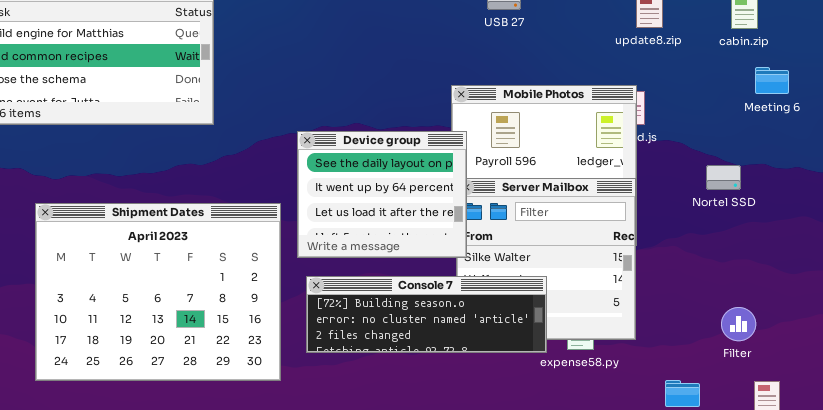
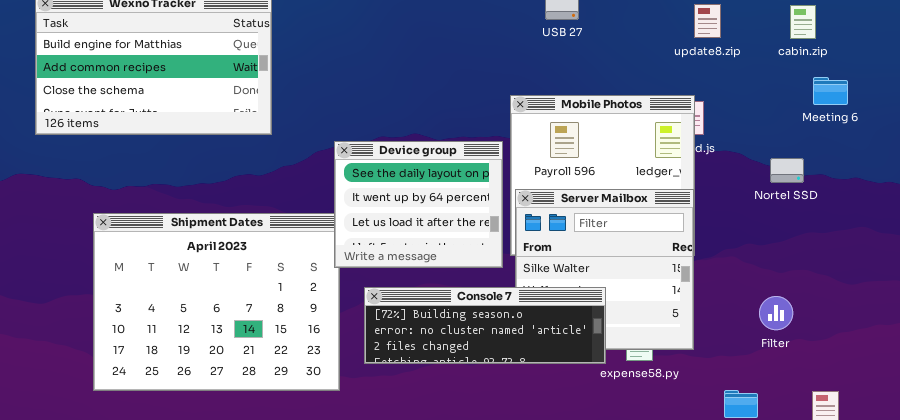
Device group: [297,131,467,258] -> [334,141,503,268], moved
Nortel SSD: [706,165,741,190] -> [770,158,804,183], moved
Filter: [721,307,756,341] -> [759,296,793,330], moved

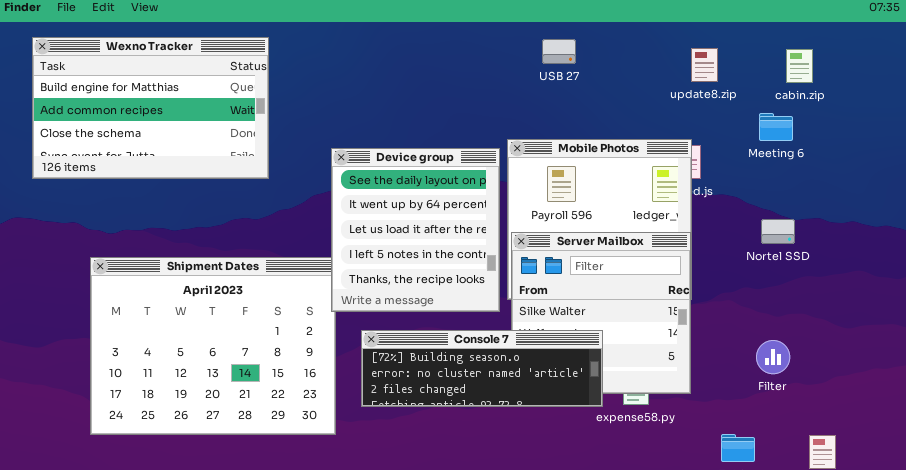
Meeting 6: [813,77,848,105] -> [759,113,793,141], moved
Device group: [334,141,503,268] -> [331,148,500,312], resized
Nortel SSD: [770,158,804,183] -> [761,219,795,244], moved

